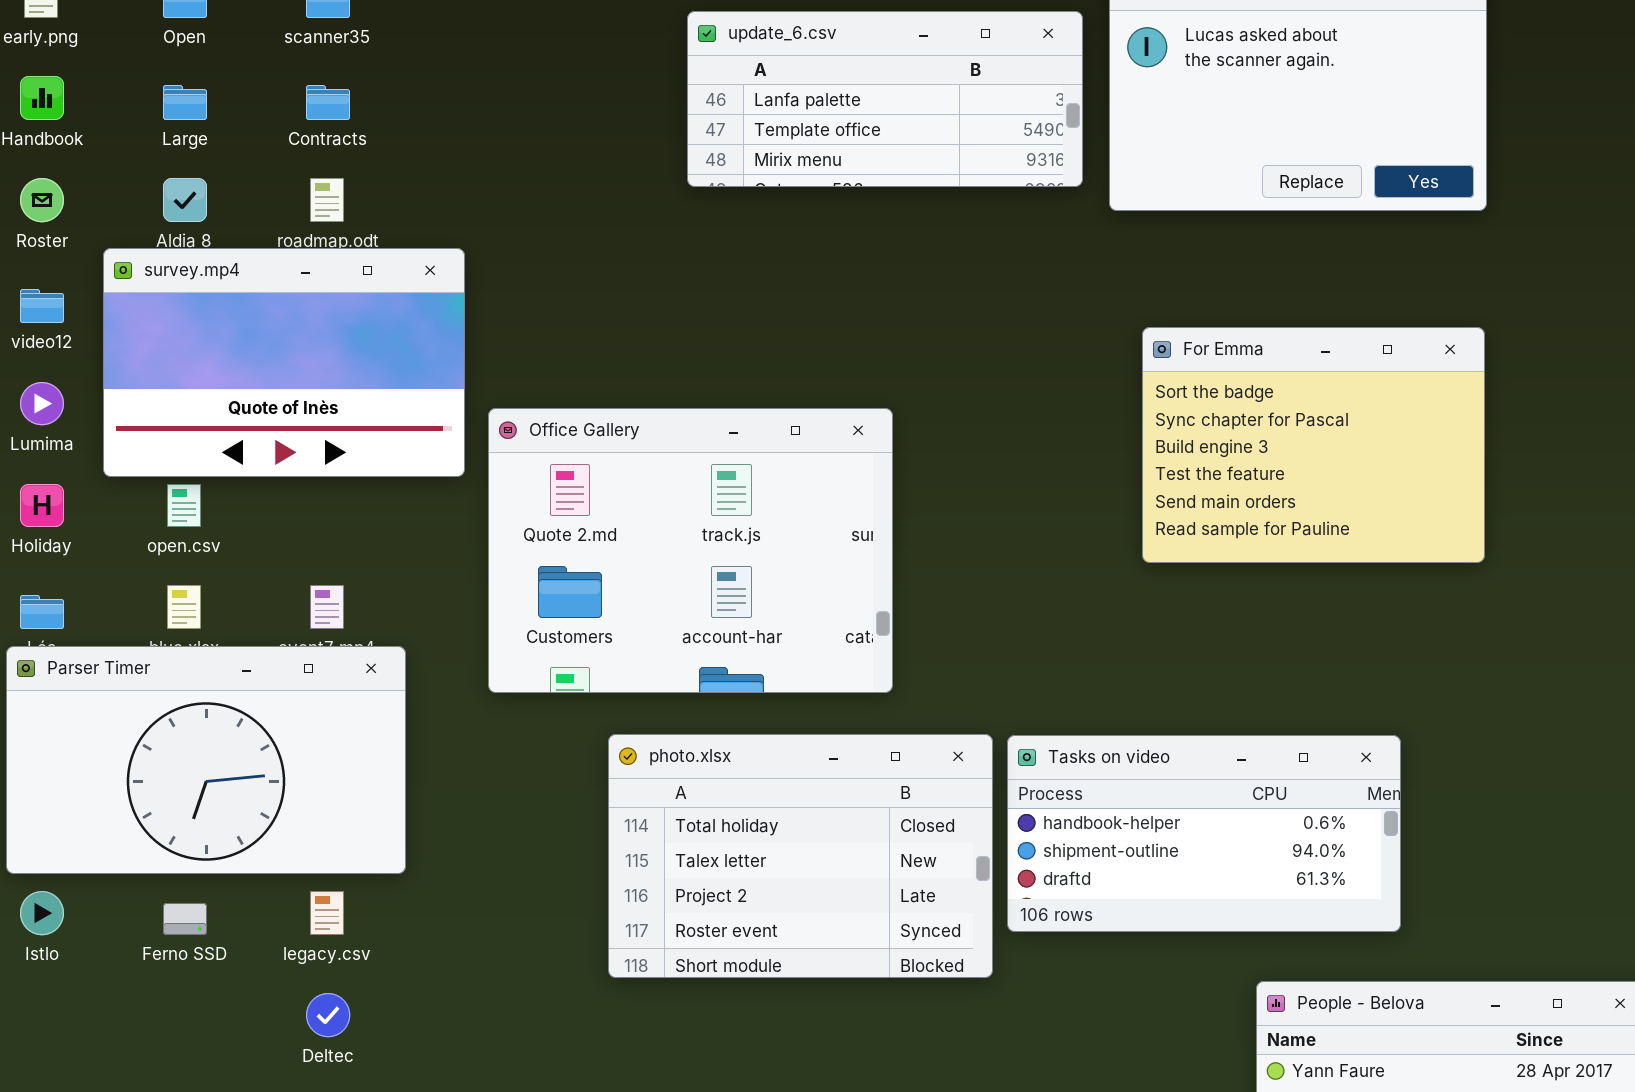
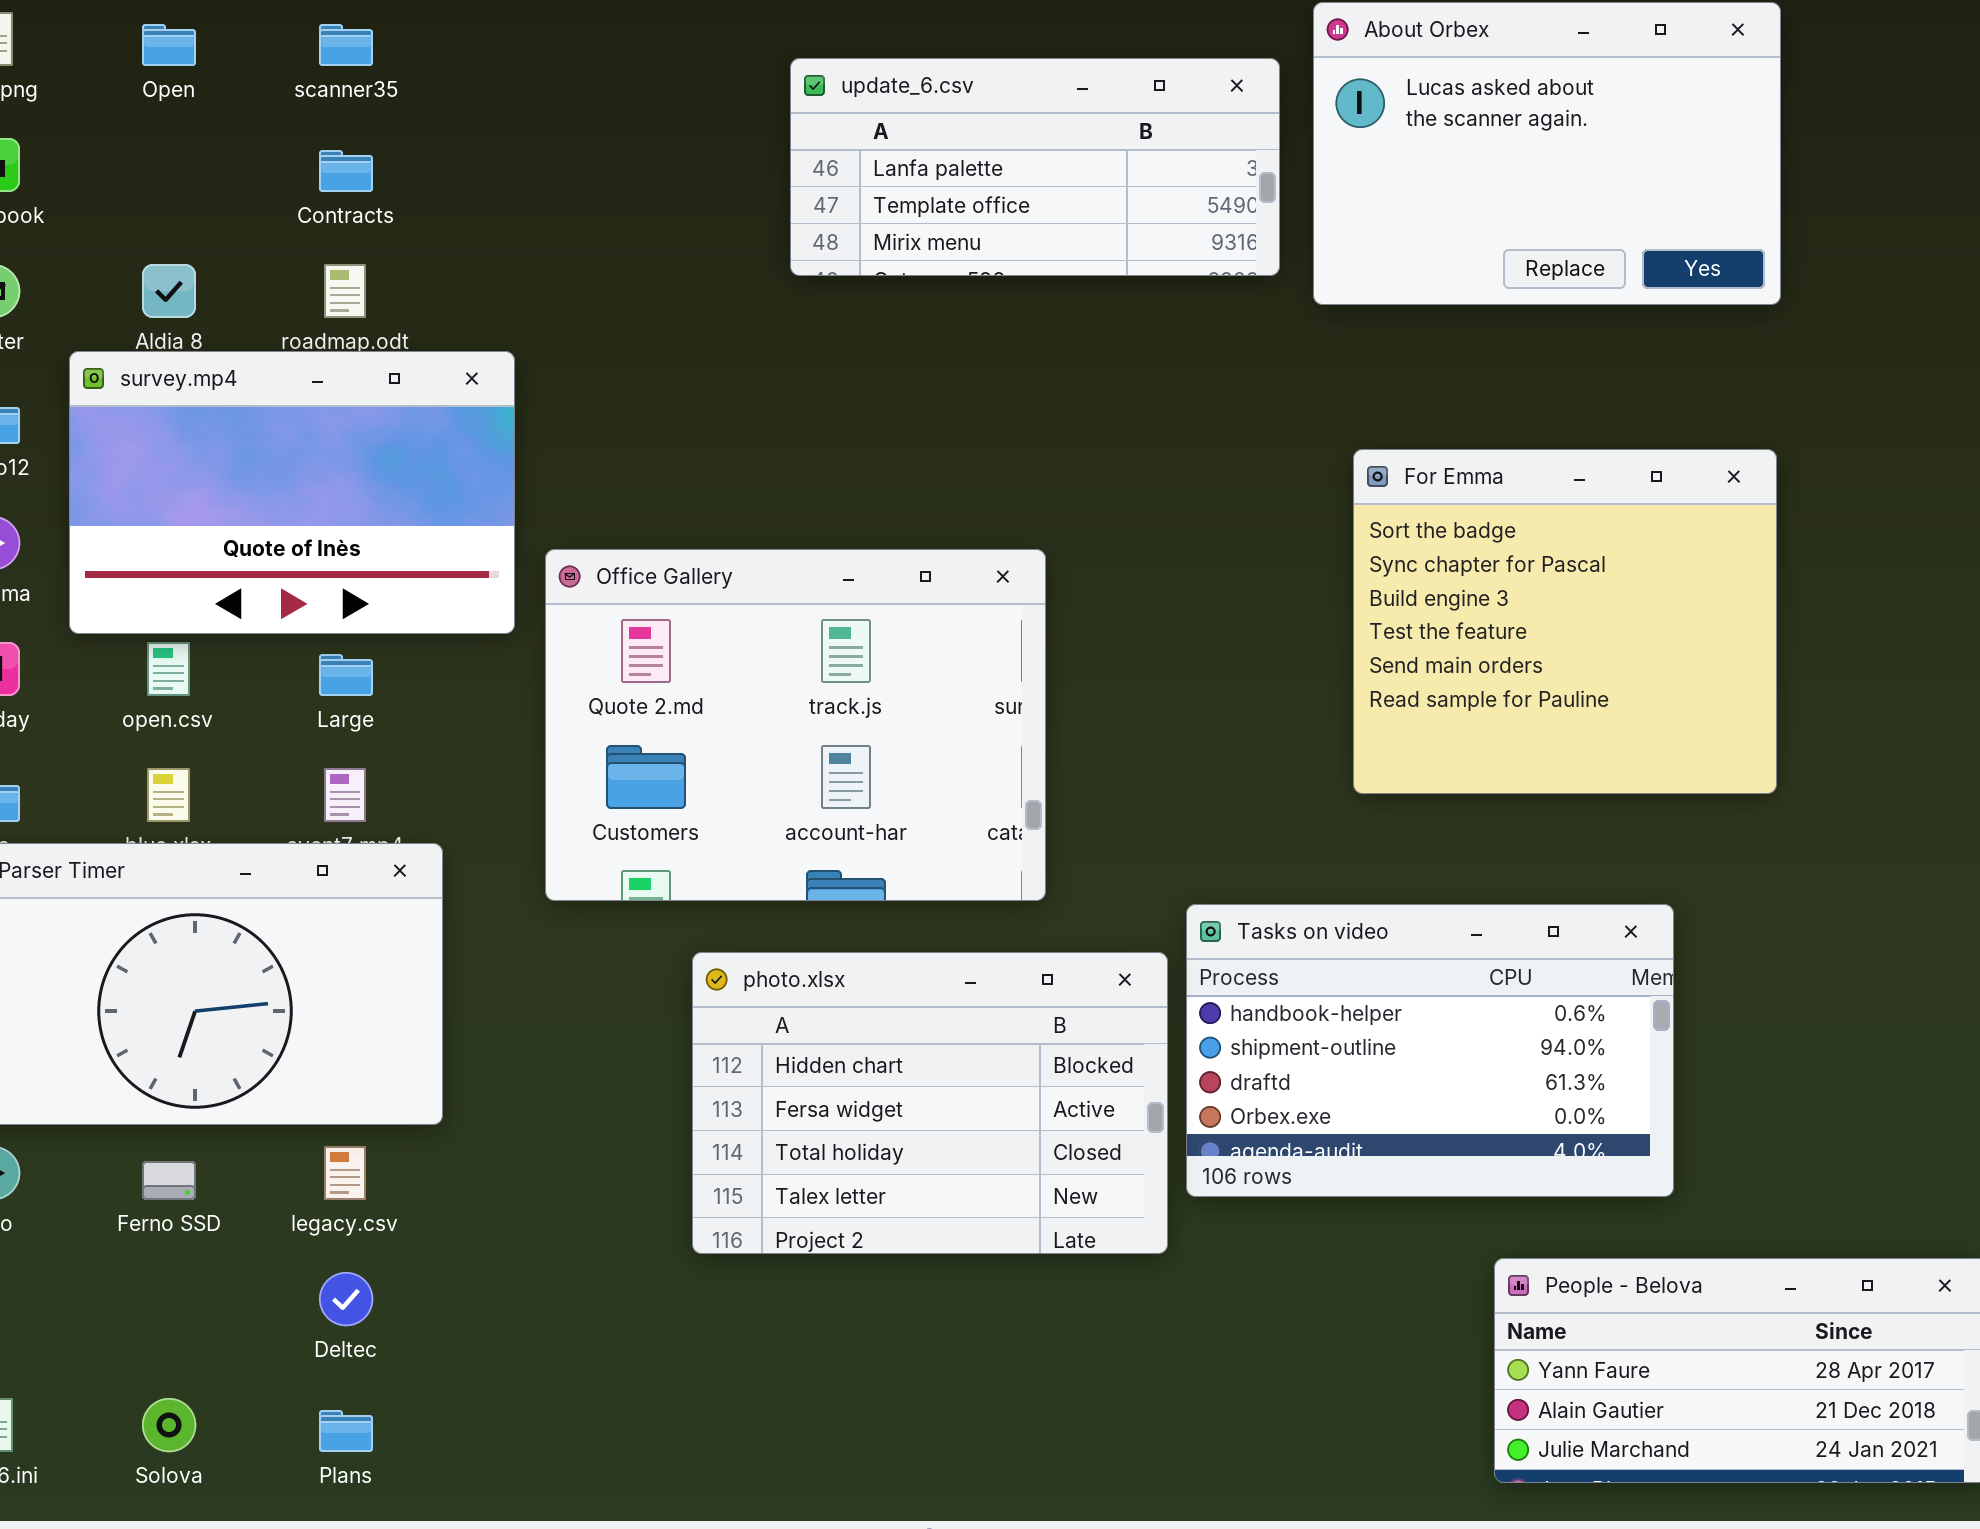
Large: [163,85,207,120] -> [319,654,373,696], moved
For Emma: [1142,327,1485,563] -> [1353,449,1777,794], resized
photo.xlsx: [608,734,993,978] -> [692,952,1168,1254], scrolled up 2 rows
Tasks on video: [1007,735,1401,932] -> [1186,904,1674,1197], resized

